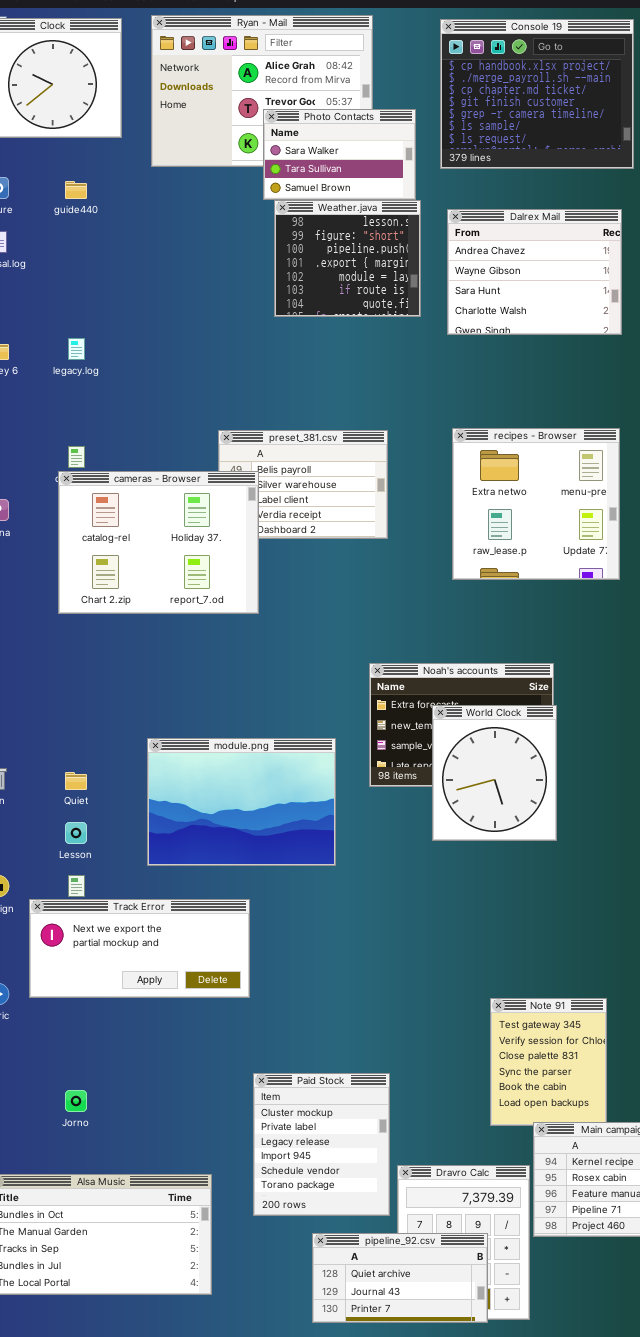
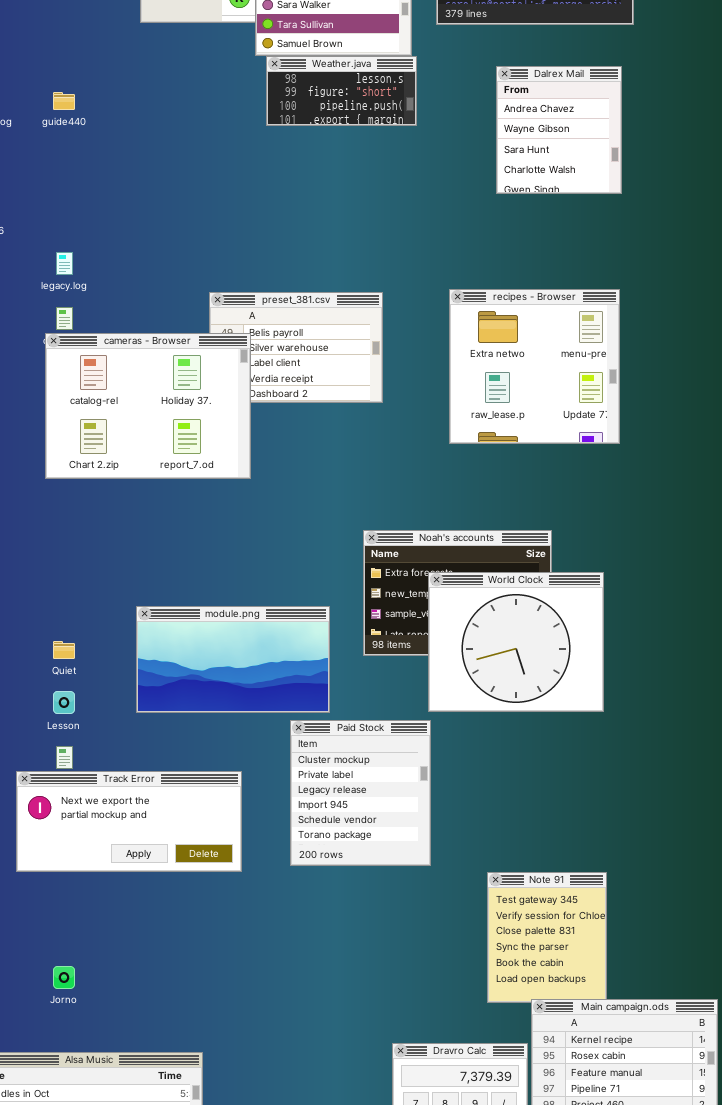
guide440: [65,181,87,199] -> [53,92,75,110], moved
Weather.java: [274,200,421,317] -> [266,56,417,126], resized
Dalrex Mail: [447,209,622,335] -> [496,66,622,194], resized
legacy.log: [68,338,85,360] -> [56,252,73,275], moved
World Clock: [432,705,557,841] -> [428,572,604,712], resized
module.png: [147,738,336,866] -> [136,606,330,713], resized
Paid Stock: [253,1073,390,1216] -> [290,720,431,866], moved

